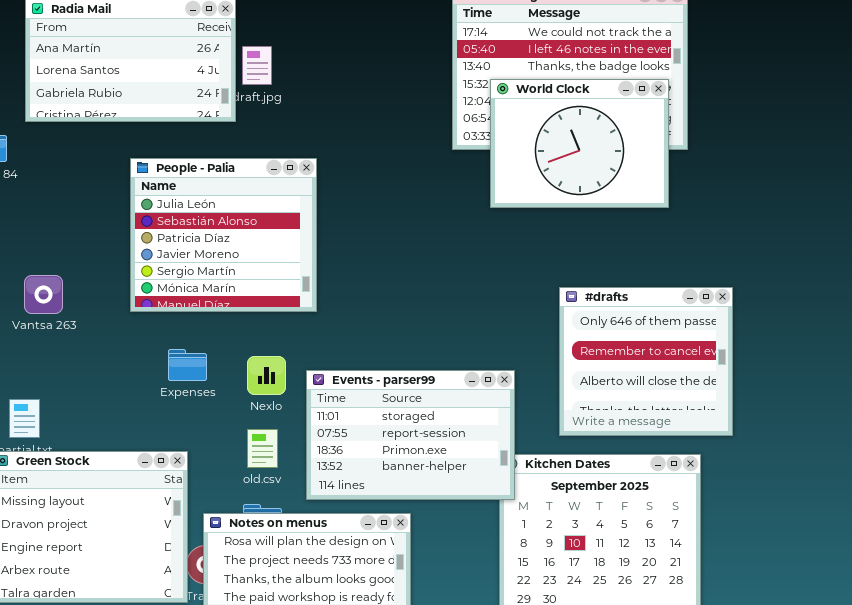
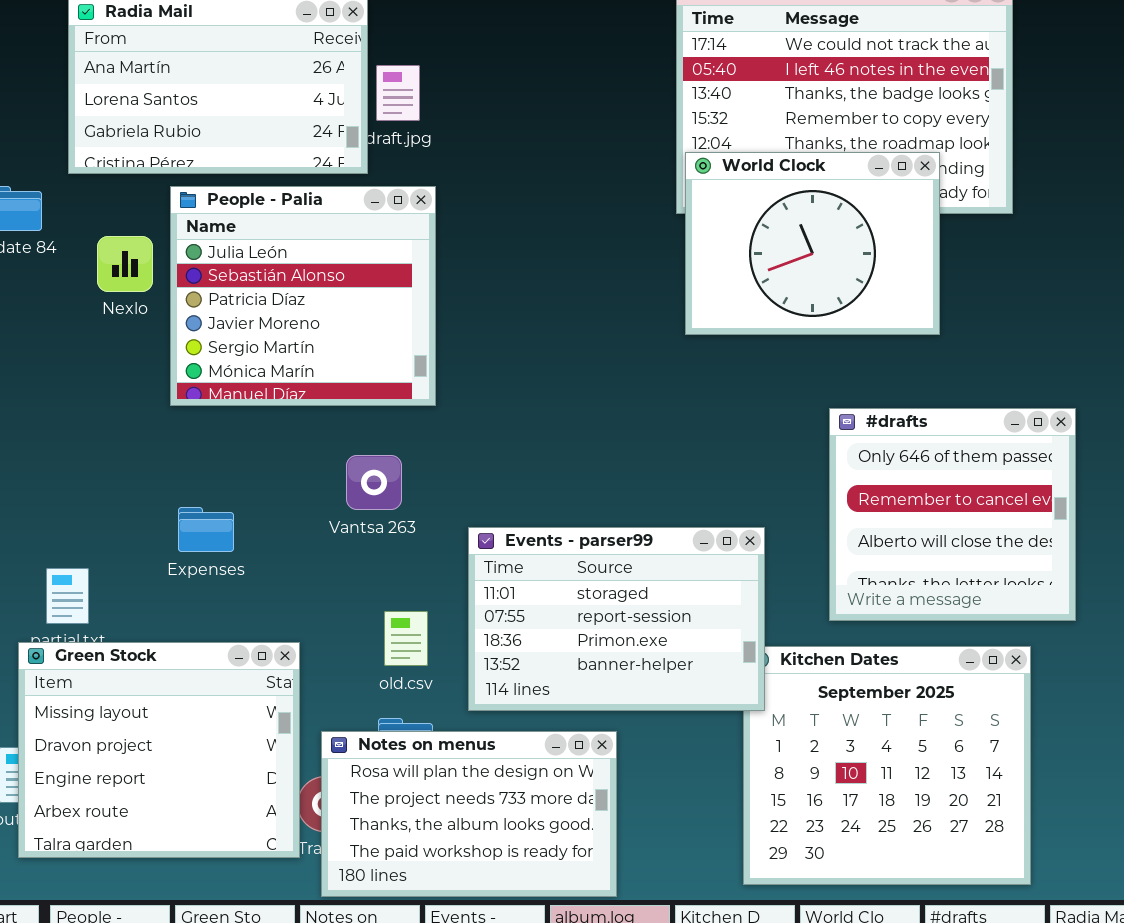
World Clock: [490,79,669,208] -> [685,152,940,335], moved
People - Palia: [130,158,317,312] -> [170,186,436,406], moved
Vantsa 263: [24,275,63,314] -> [346,455,402,510], moved
Expenses: [168,349,207,381] -> [178,507,234,552], moved
Nexlo: [247,356,286,395] -> [97,236,153,292], moved

